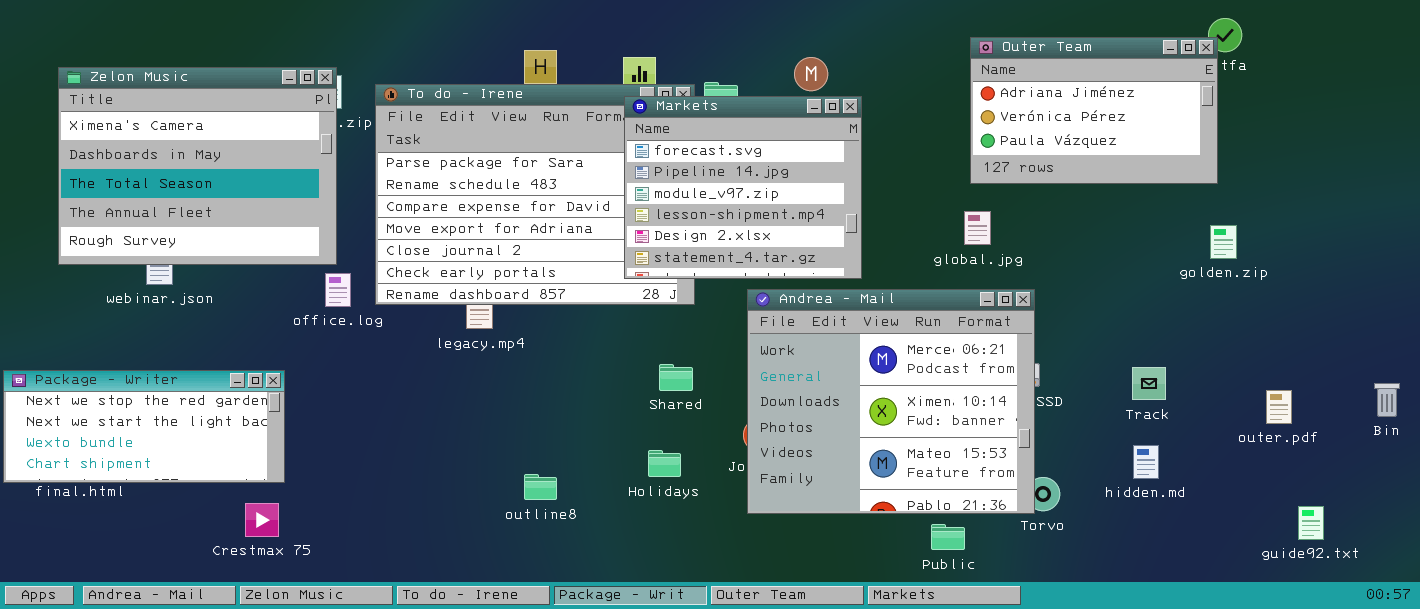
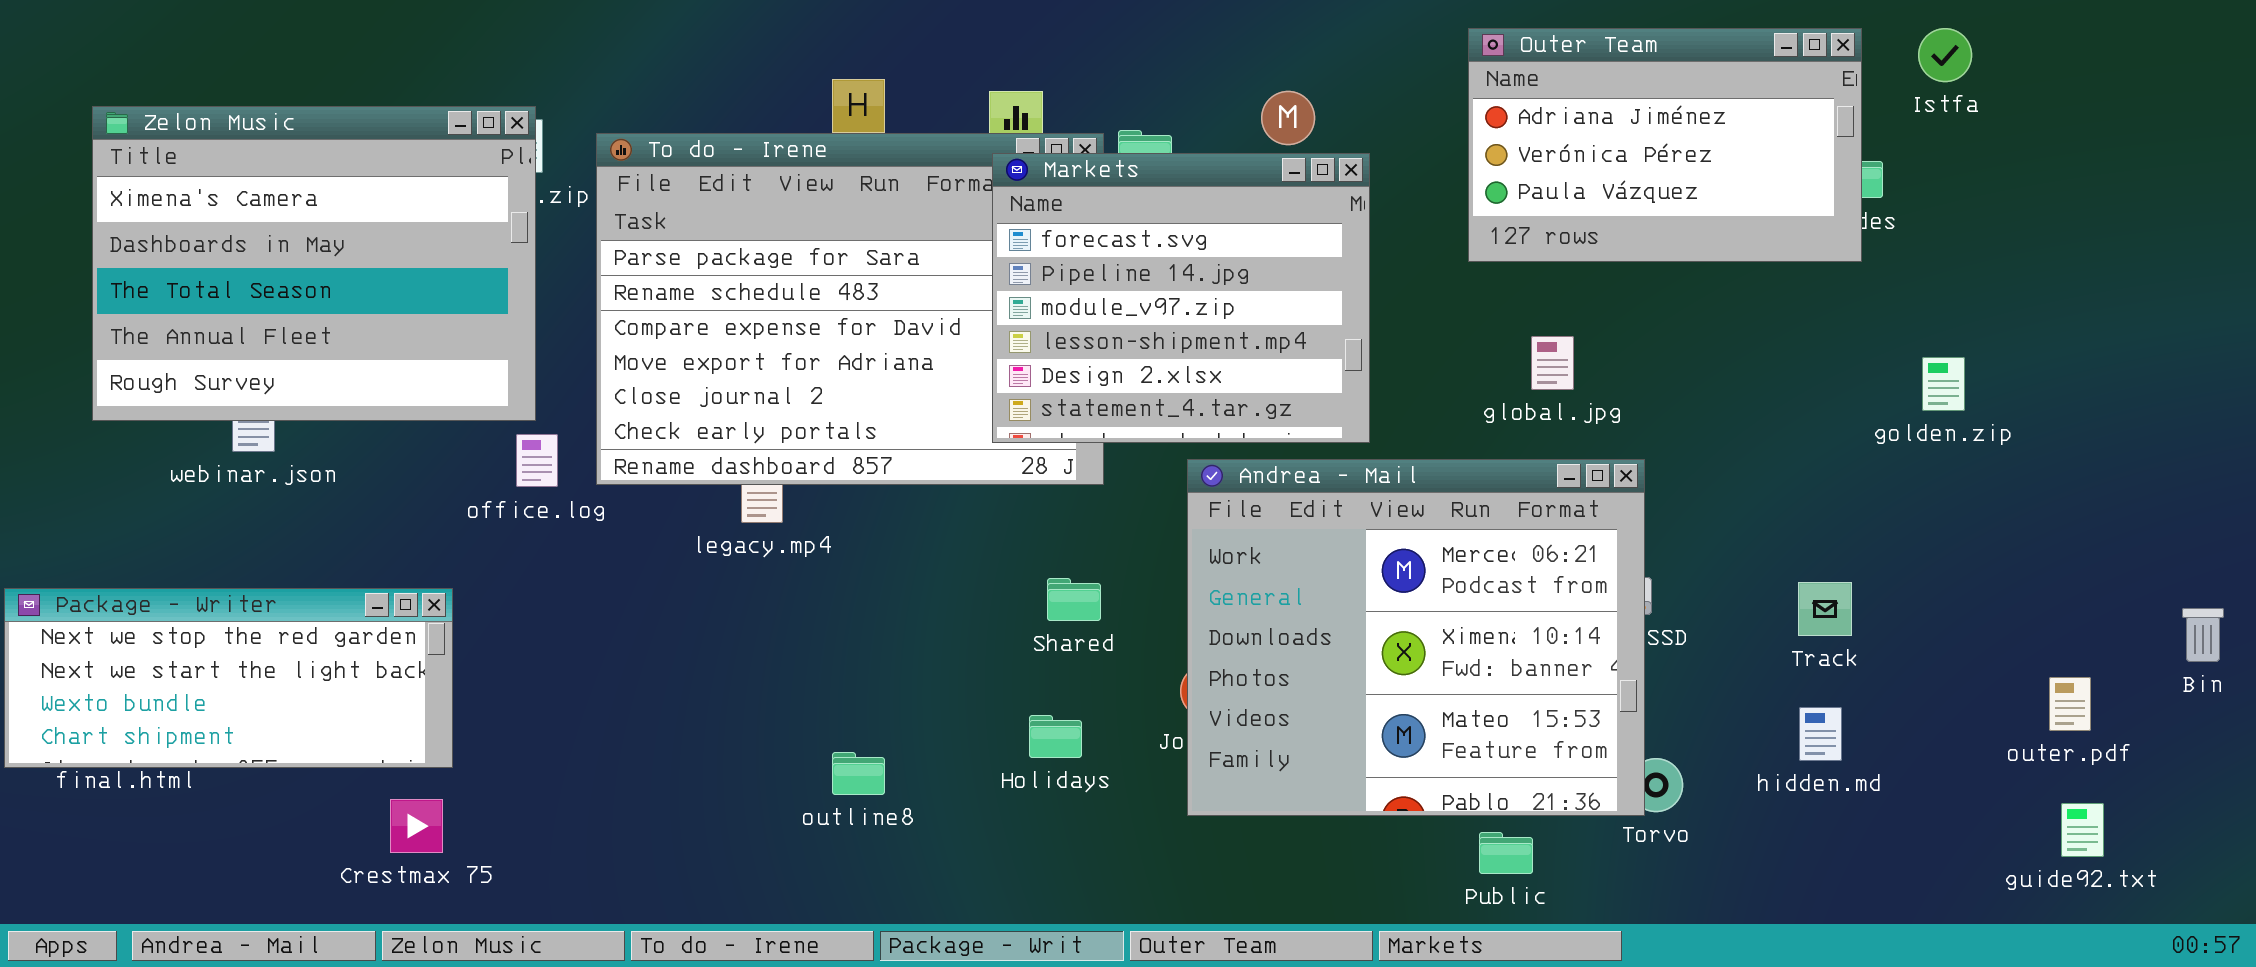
Outer Team: [970,37,1218,184] -> [1468,28,1862,262], moved
outer.pdf: [1266,390,1292,424] -> [2049,677,2091,731], moved

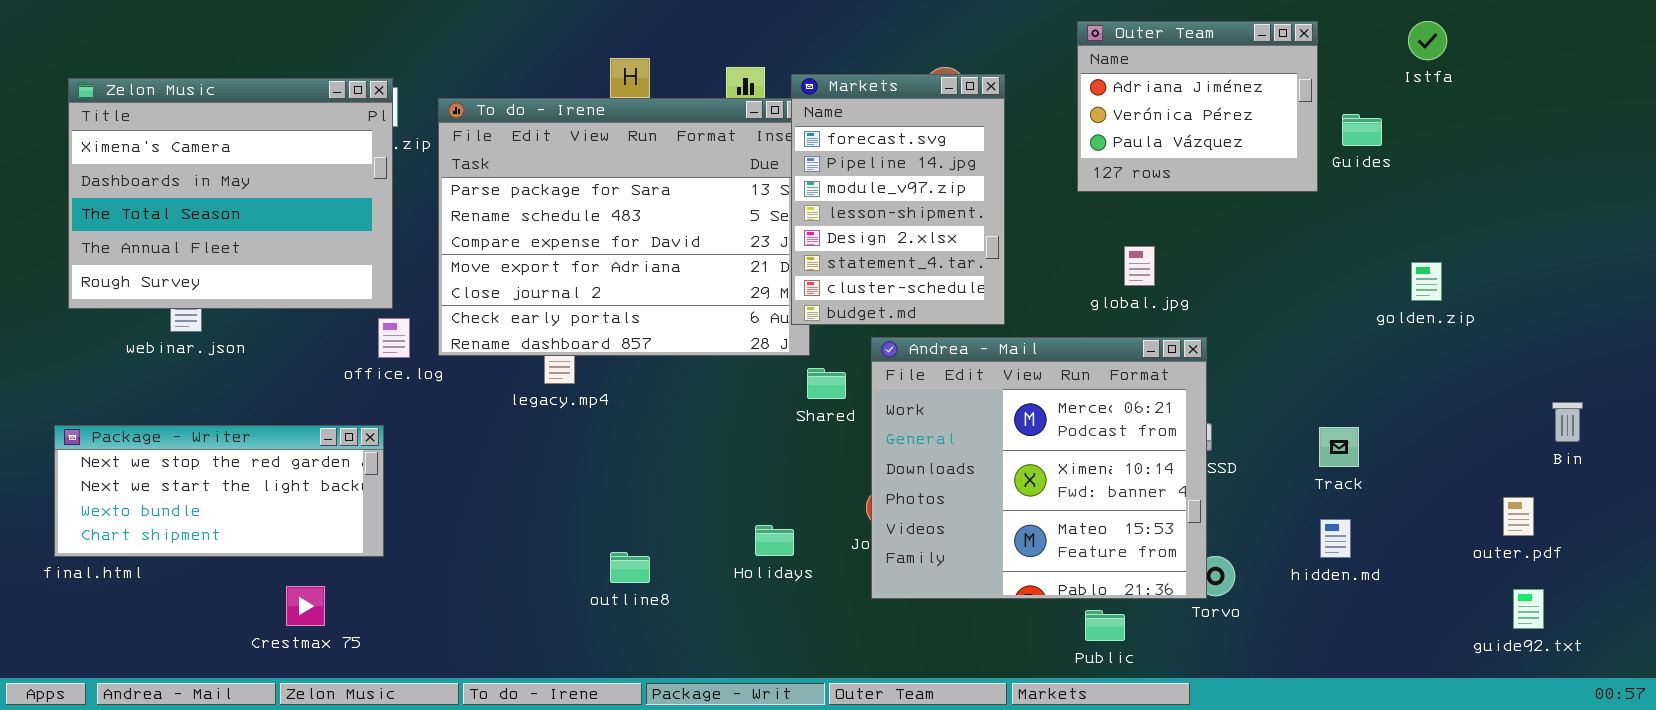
Outer Team: [1468,28,1862,262] -> [1077,21,1318,192], resized
Markets: [992,153,1370,443] -> [791,74,1005,325], resized
Shared: [1047,578,1101,621] -> [807,368,846,399], moved
Package - Writer: [4,588,453,768] -> [54,425,384,557], moved
Bin: [2182,608,2224,662] -> [1552,402,1583,442], moved

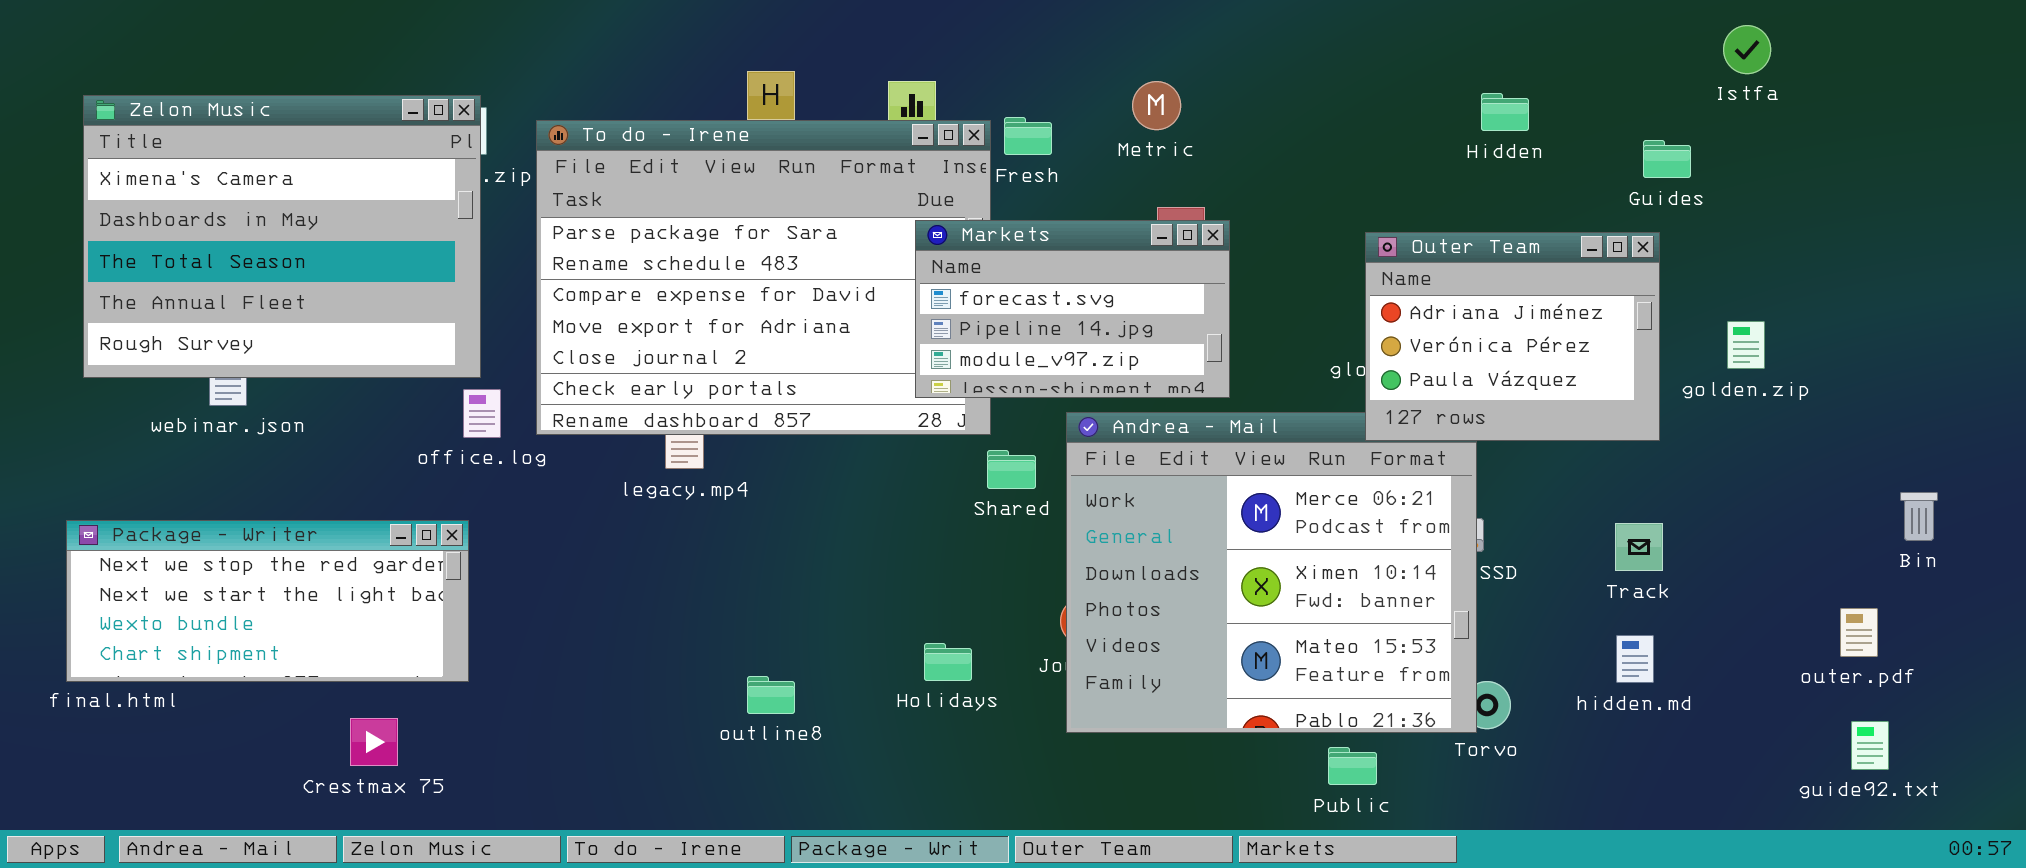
Outer Team: [1077,21,1318,192] -> [1365,232,1660,441], moved
Markets: [791,74,1005,325] -> [915,220,1230,398], resized

